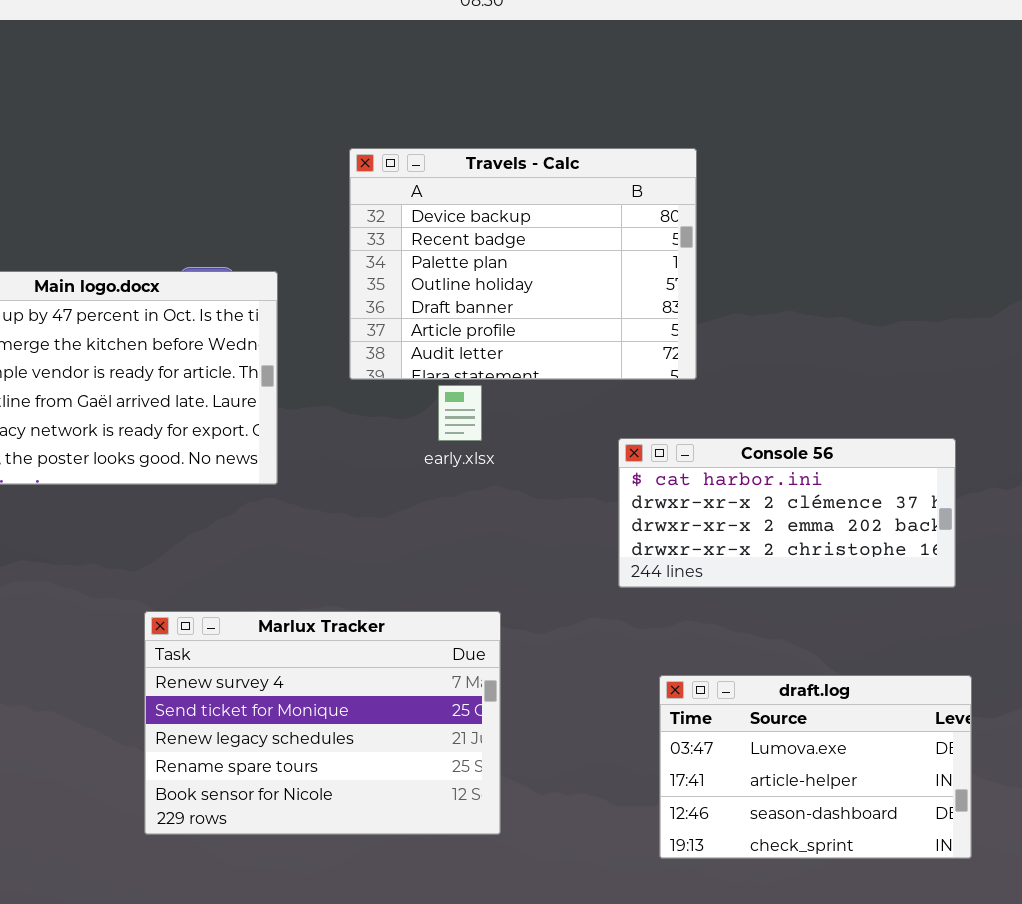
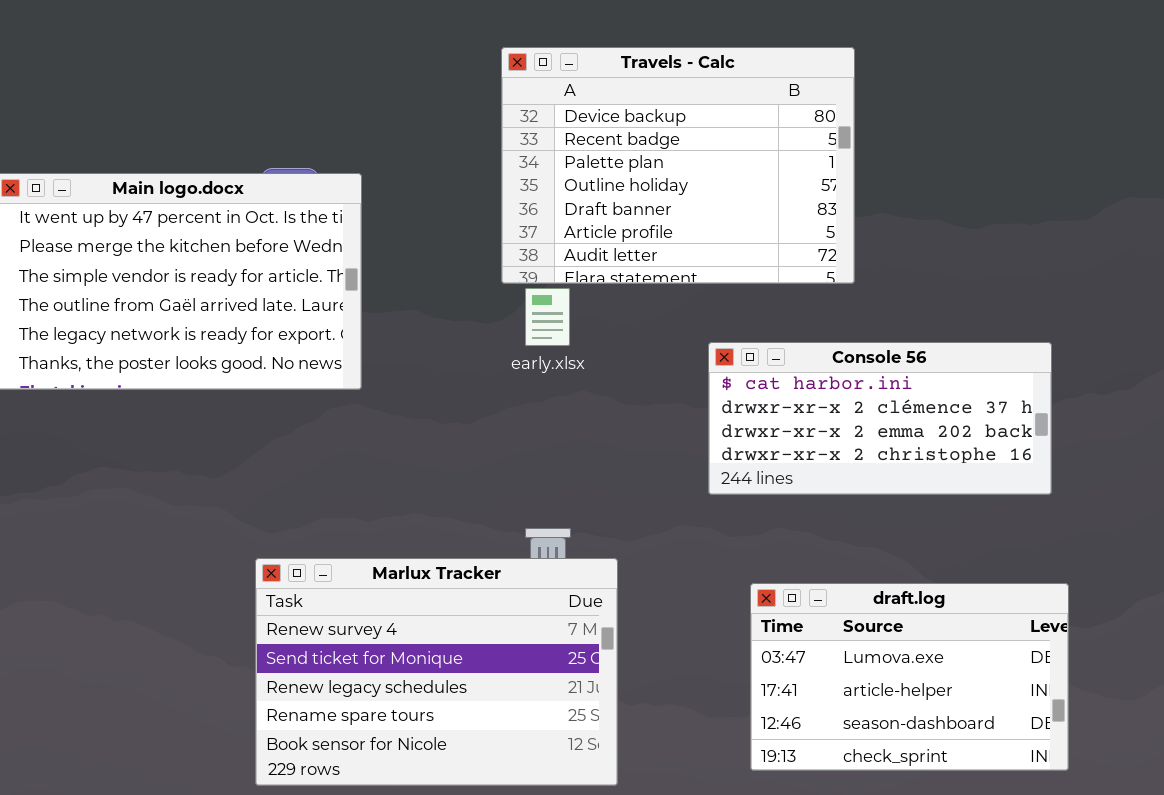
Travels - Calc: [349,148,697,380] -> [501,47,855,284], moved
Marlux Tracker: [144,611,501,835] -> [255,558,618,786], moved

